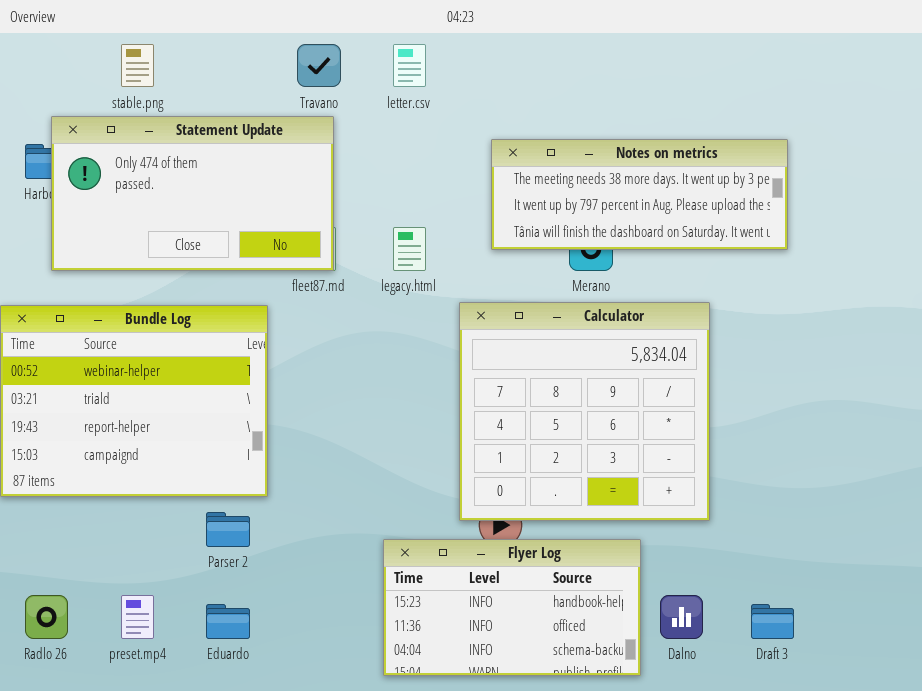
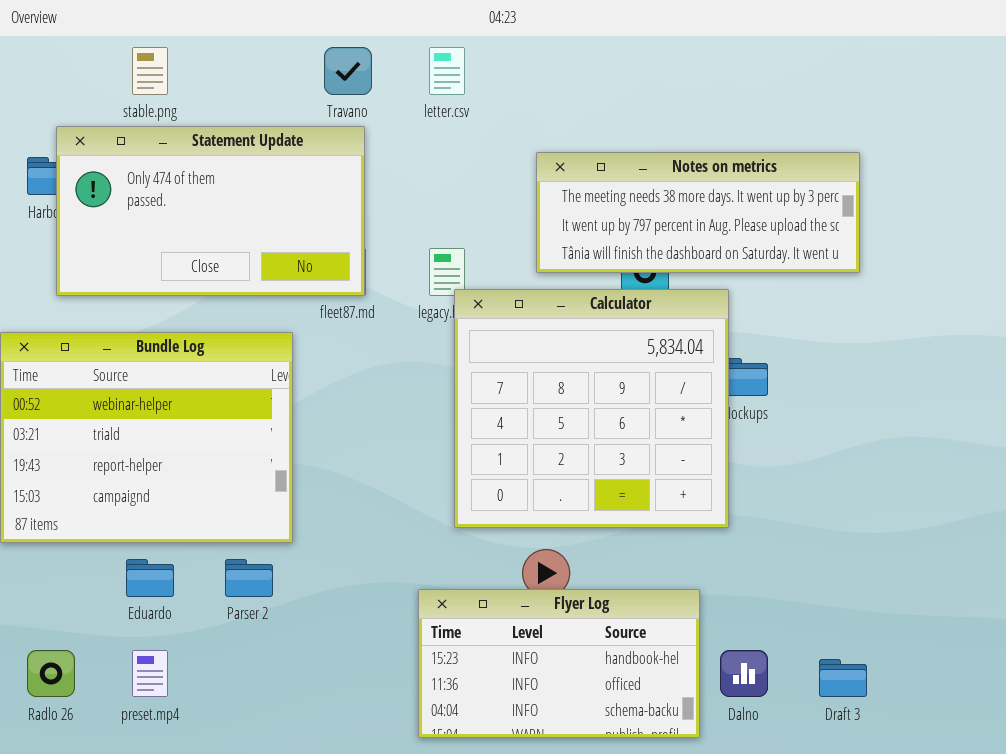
Calculator: [459,302,710,521] -> [454,289,729,528], moved
Eduardo: [206,604,250,639] -> [126,559,174,597], moved

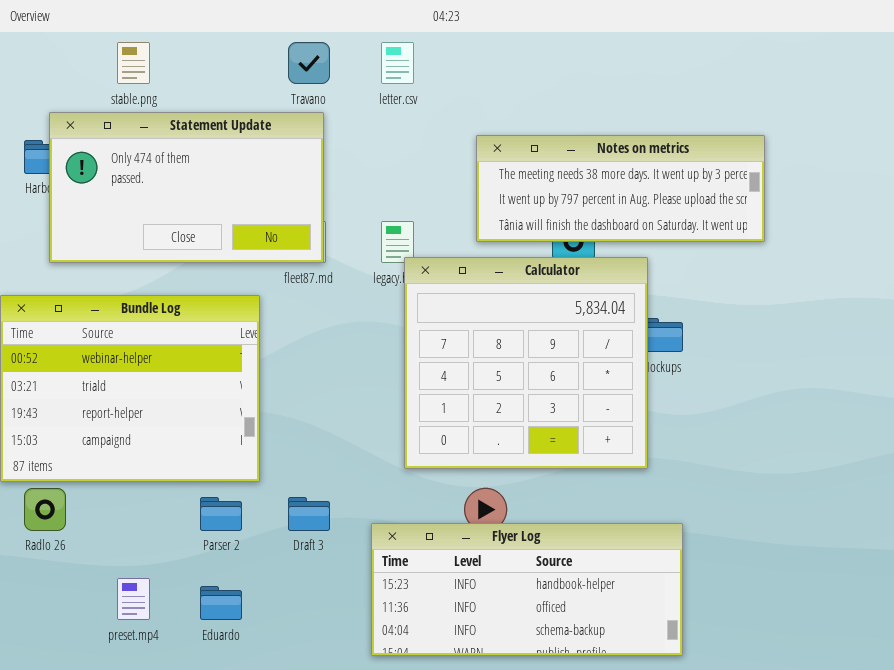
Eduardo: [126,559,174,597] -> [200,586,242,620], moved
Flyer Log: [418,589,700,738] -> [371,523,683,656], resized
Radlo 26: [27,650,75,697] -> [24,488,66,531], moved
Draft 3: [819,659,867,697] -> [288,497,330,531], moved

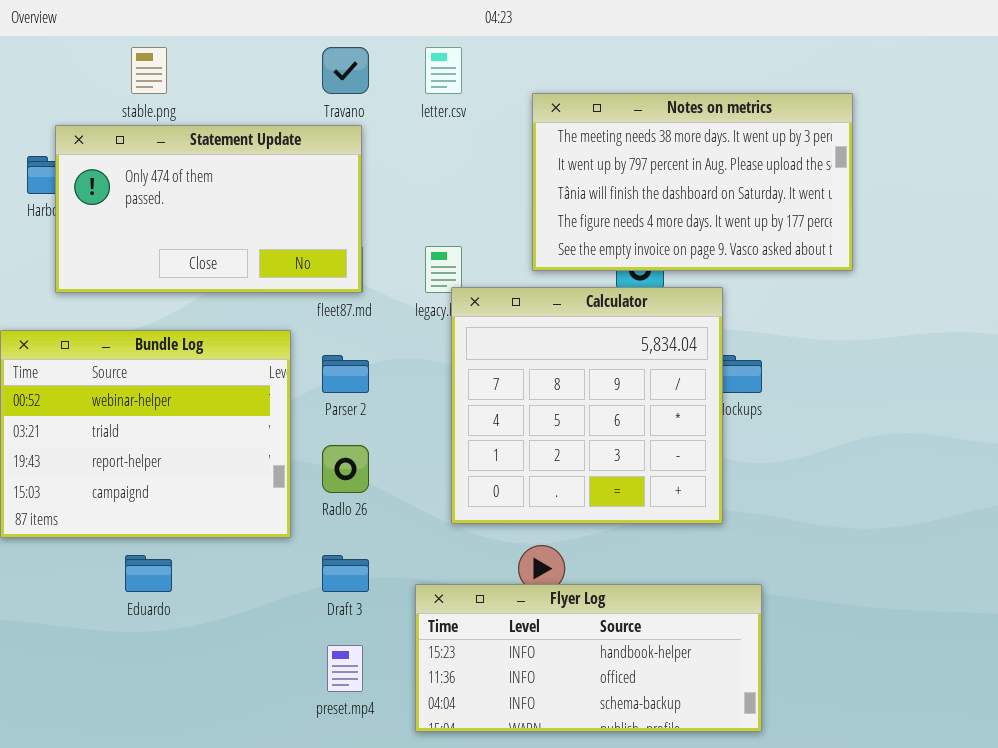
Notes on metrics: [476,135,765,242] -> [532,93,853,271], resized
Radlo 26: [24,488,66,531] -> [322,445,369,493], moved
Parser 2: [200,497,242,531] -> [322,355,369,393], moved
preset.mp4: [117,578,150,620] -> [327,645,363,692], moved
Eduardo: [200,586,242,620] -> [125,555,172,592], moved

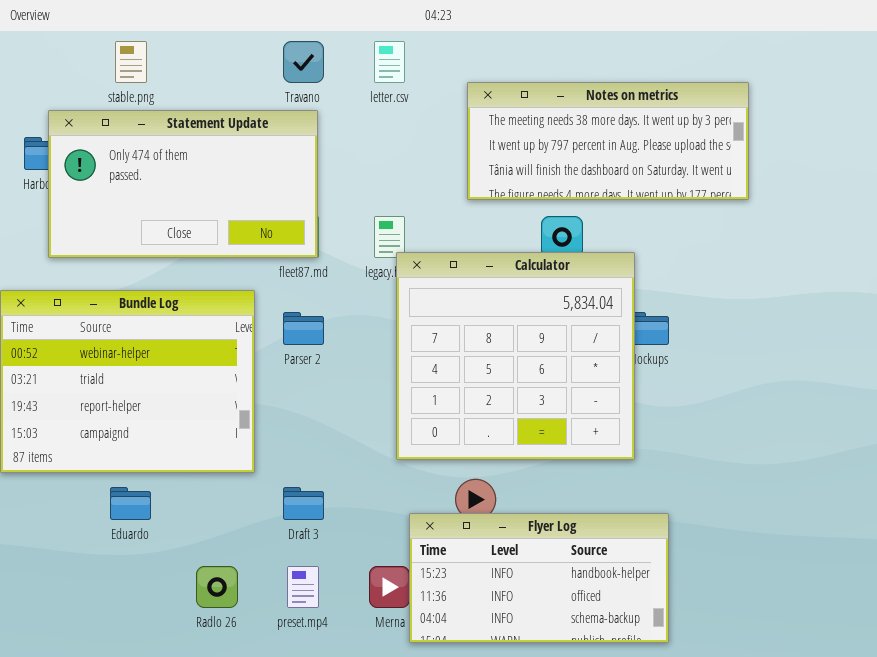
Notes on metrics: [532,93,853,271] -> [467,82,749,200], resized
Radlo 26: [322,445,369,493] -> [196,566,238,608], moved
Flyer Log: [415,584,762,732] -> [409,513,669,643], resized

